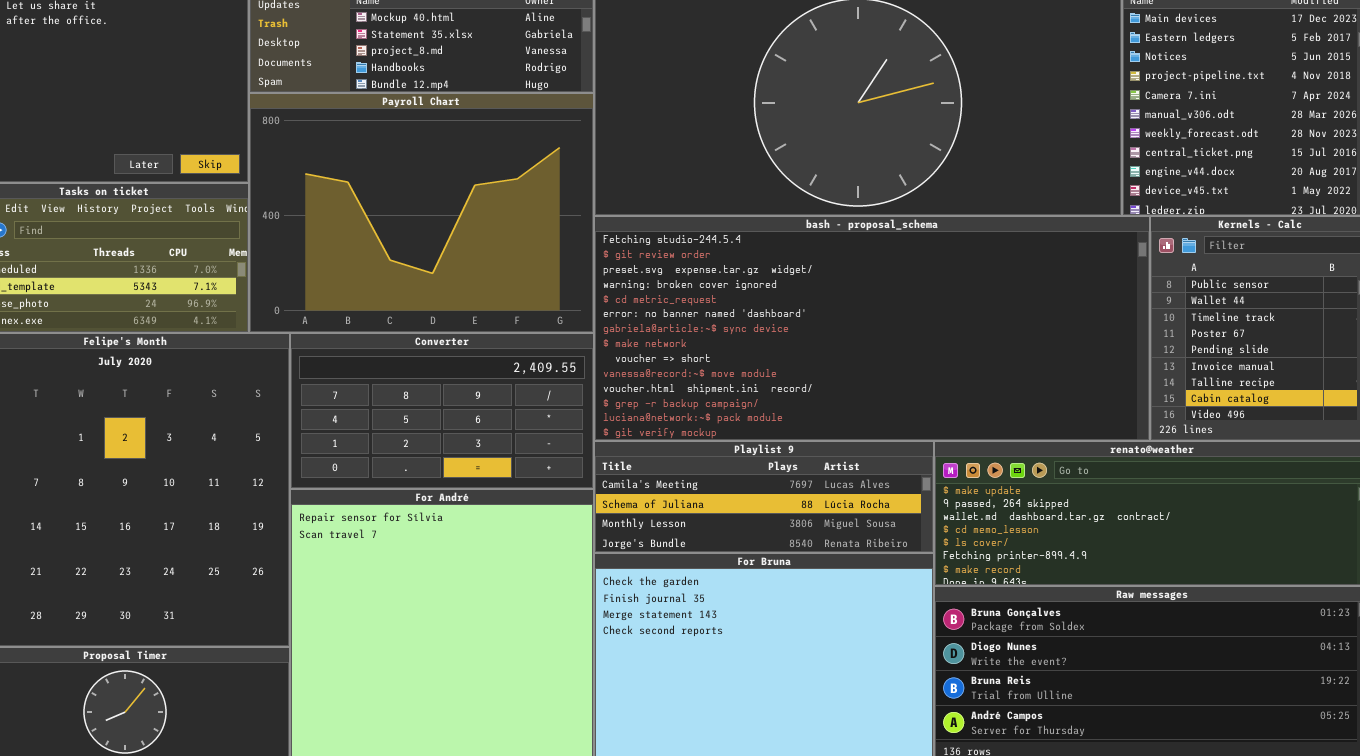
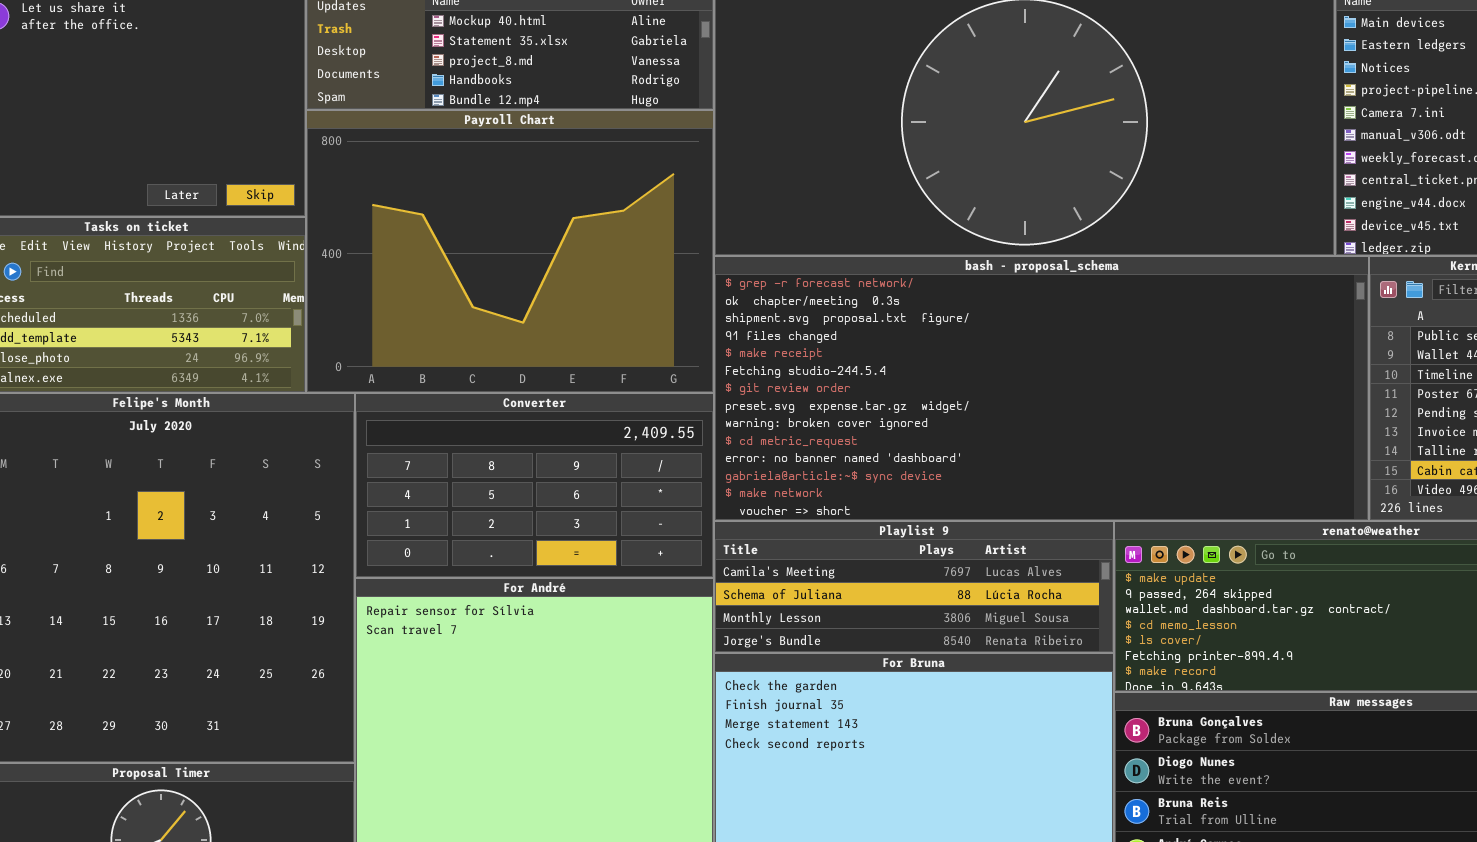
bash - proposal_schema: [594,216,1150,441] -> [714,256,1369,521], scrolled up 5 rows

